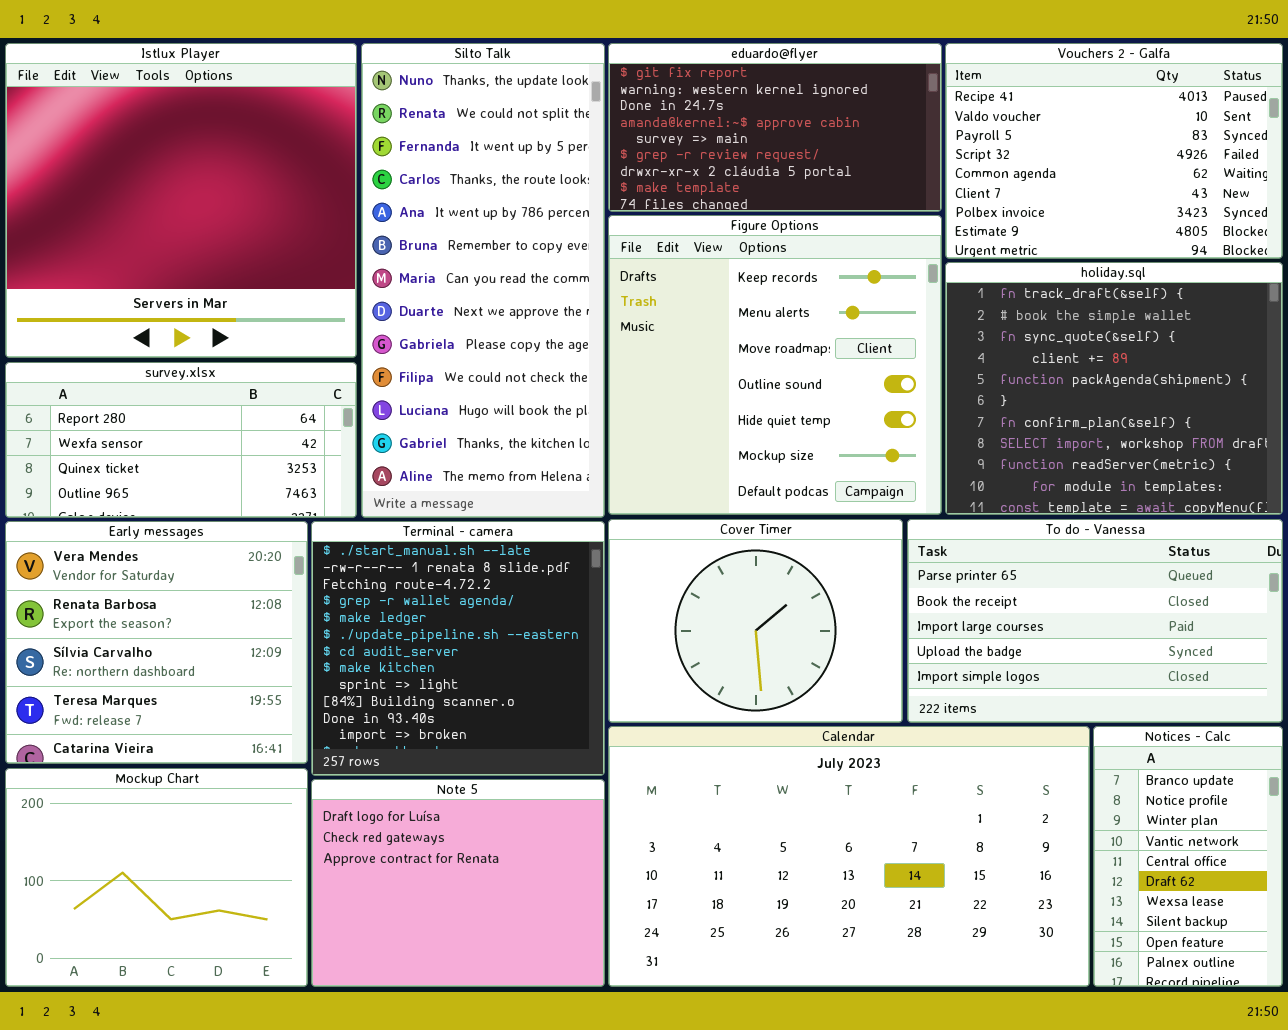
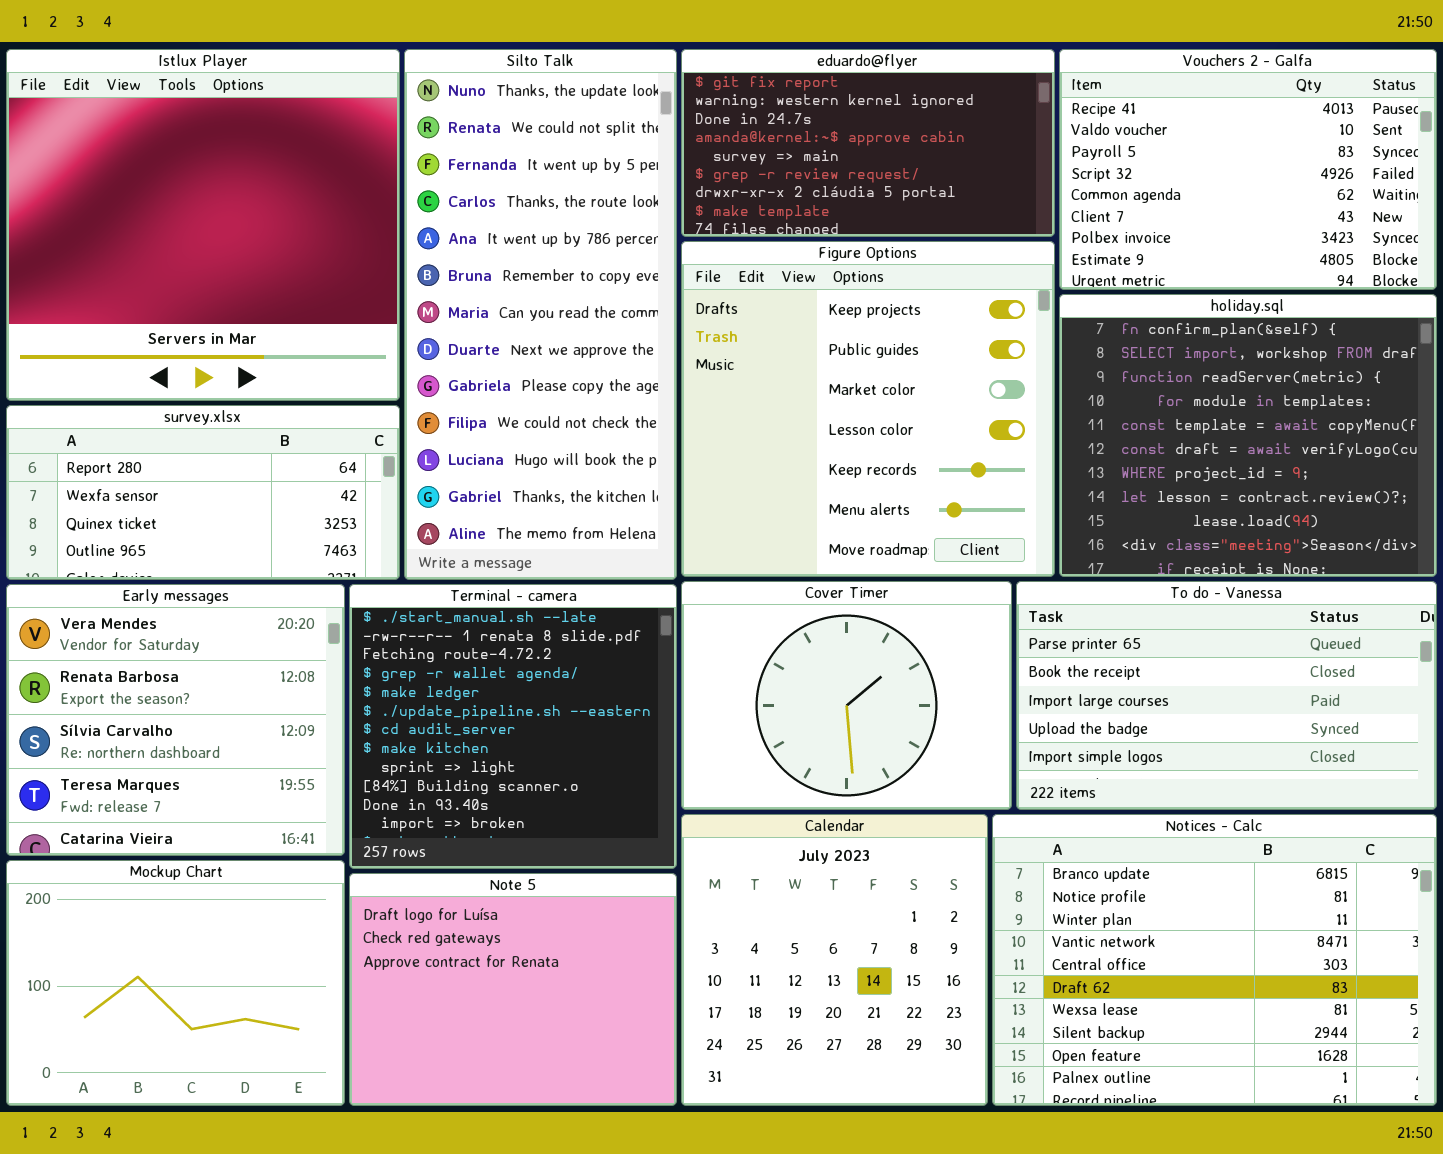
Figure Options: [608,215,942,515] -> [681,241,1055,577], scrolled up 4 rows
holiday.sql: [945,262,1283,515] -> [1059,294,1437,577], scrolled down 6 rows
Calendar: [608,726,1090,987] -> [681,814,988,1106], resized
Notices - Calc: [1093,726,1283,987] -> [992,814,1437,1106], resized

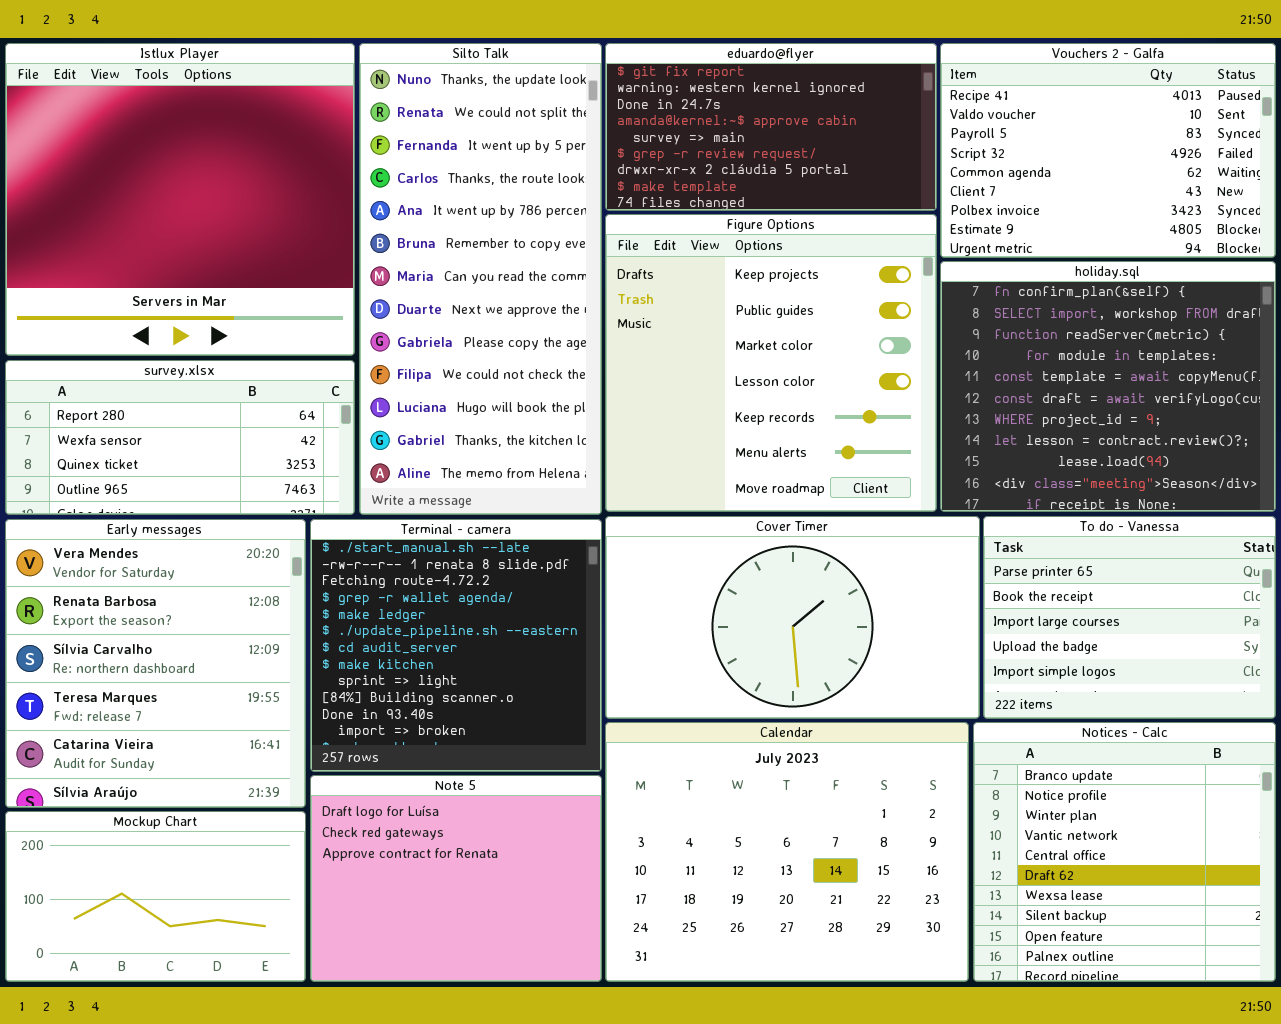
Cover Timer: [681,581,1012,810] -> [605,516,980,719], resized
To do - Vanessa: [1016,581,1437,810] -> [983,516,1276,719], resized
Early messages: [6,584,345,856] -> [5,519,306,808], resized
Calendar: [681,814,988,1106] -> [605,722,969,982], resized
Notices - Calc: [992,814,1437,1106] -> [973,722,1276,982], resized
Mockup Chart: [6,860,345,1106] -> [5,811,306,982], resized

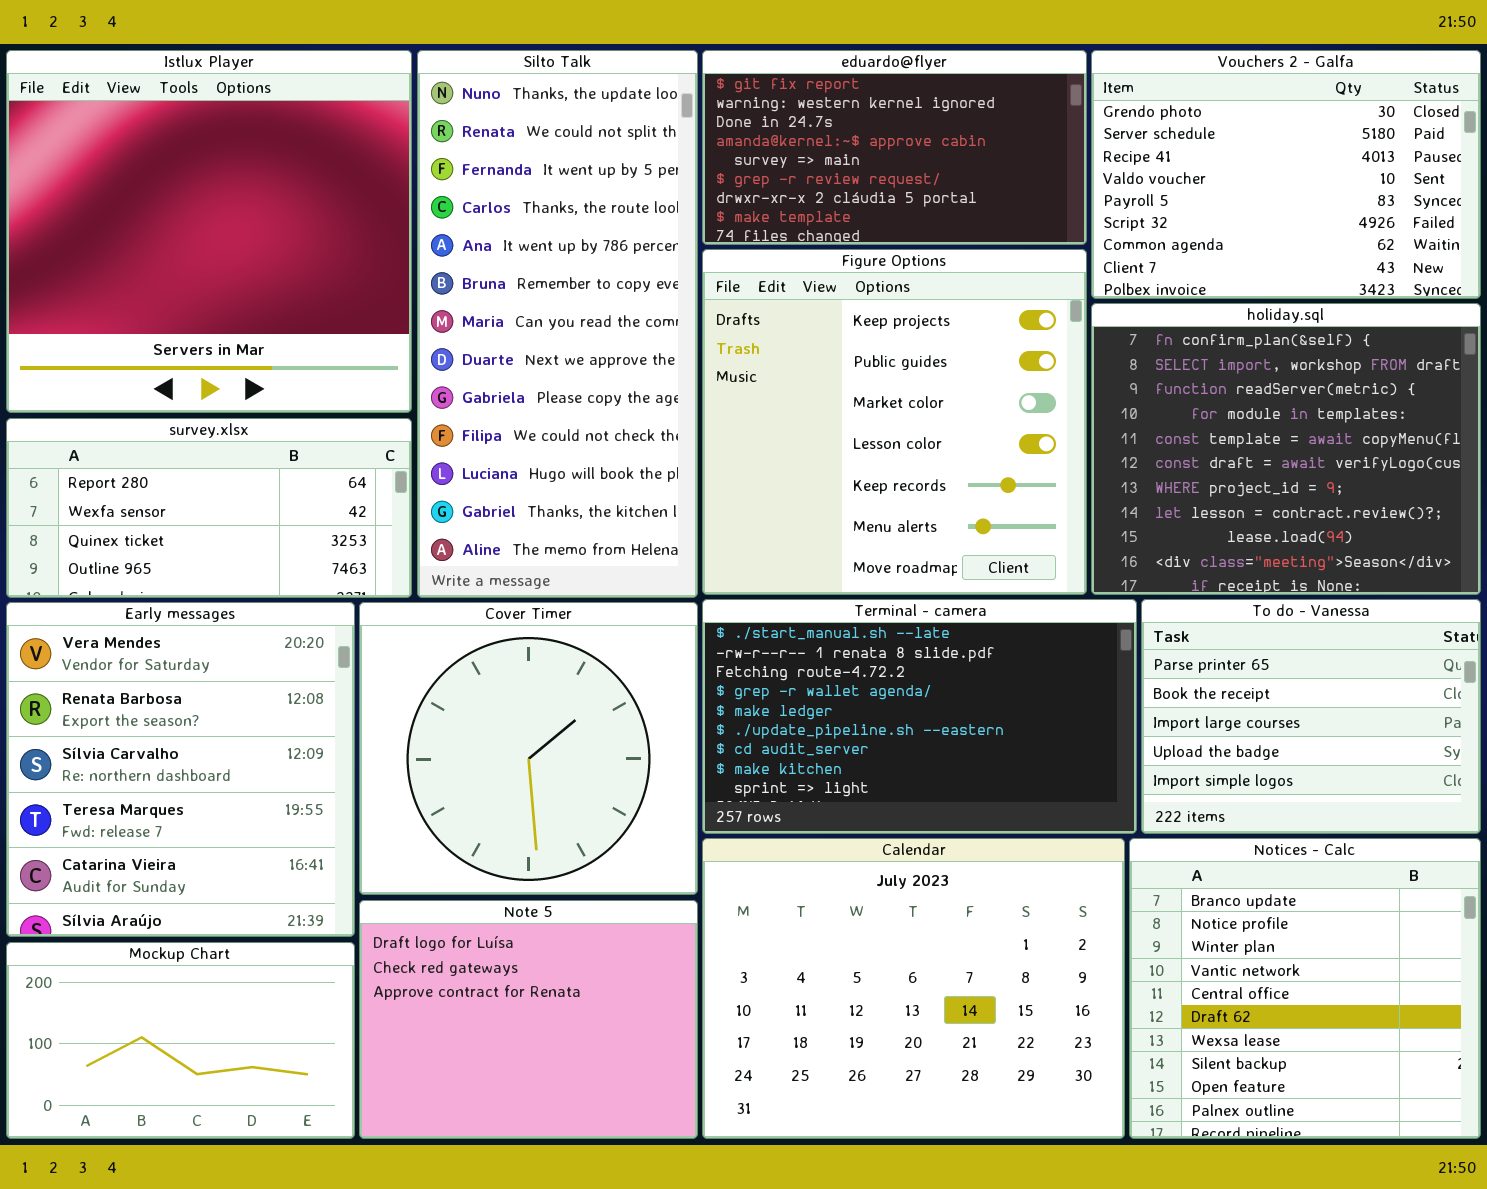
Vouchers 2 - Galfa: [940,43,1276,258] -> [1091,50,1481,299], scrolled up 2 rows
Cover Timer: [605,516,980,719] -> [359,602,698,895], moved, resized
Terminal - camera: [310,519,602,772] -> [702,599,1137,834], moved, resized

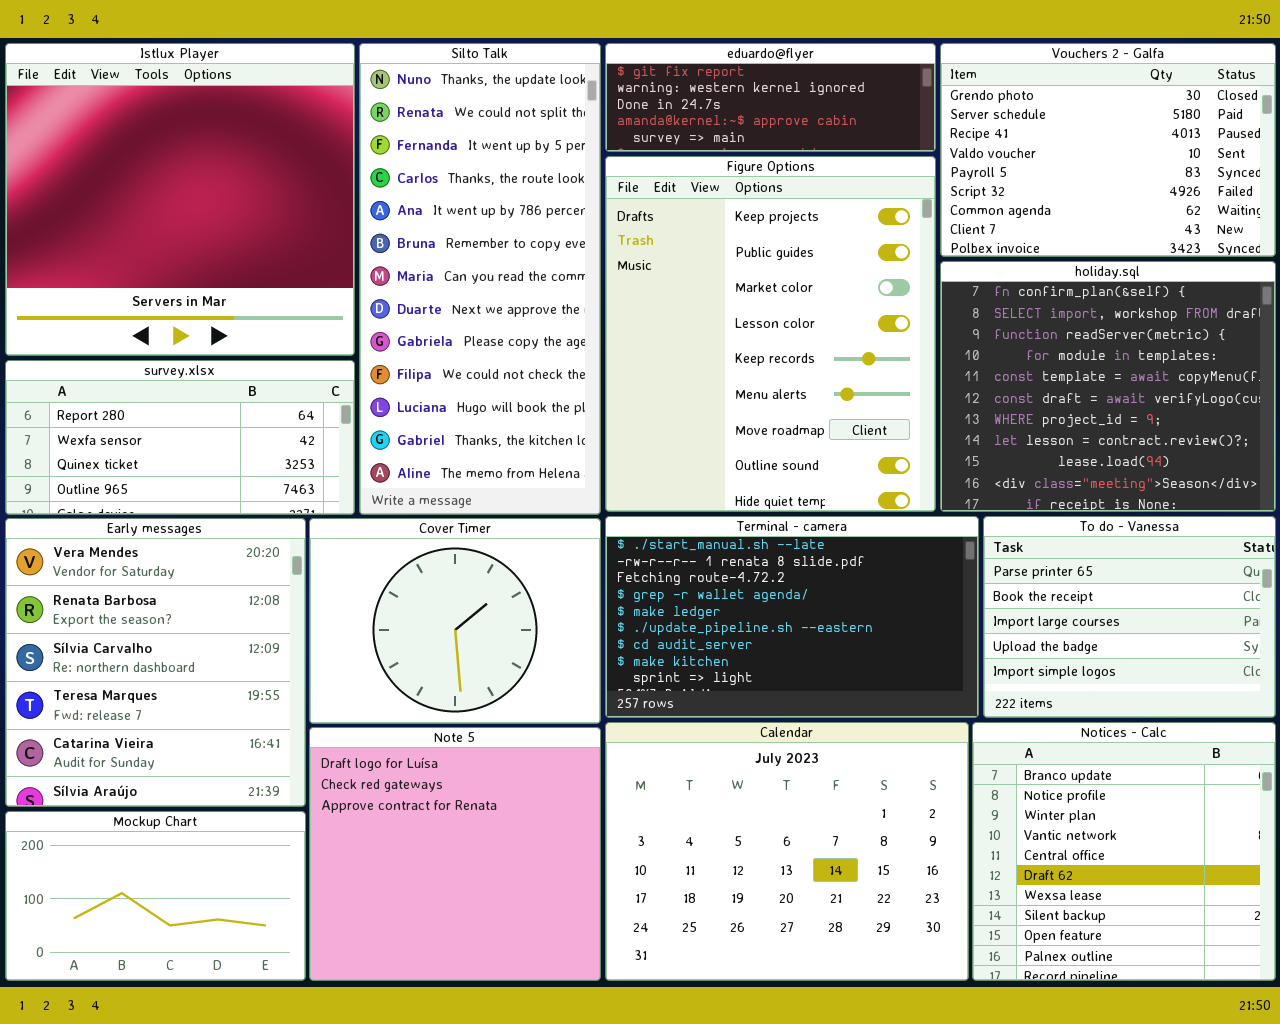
eduardo@flyer: [702,50,1087,245] -> [605,43,936,152], resized
Figure Options: [702,249,1087,595] -> [605,156,936,512], resized
Cover Timer: [359,602,698,895] -> [309,518,601,724], resized
Note 5: [359,900,698,1139] -> [309,727,601,981], resized

